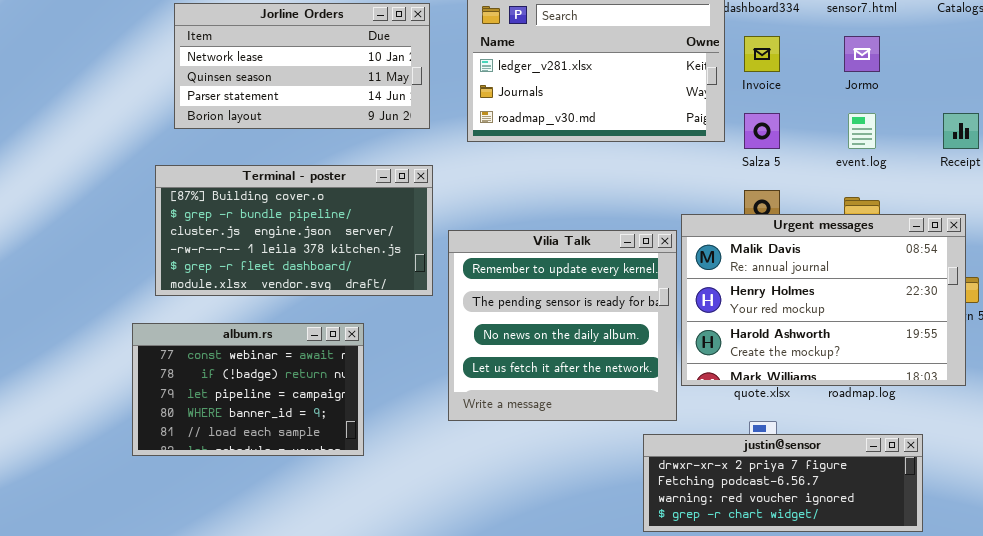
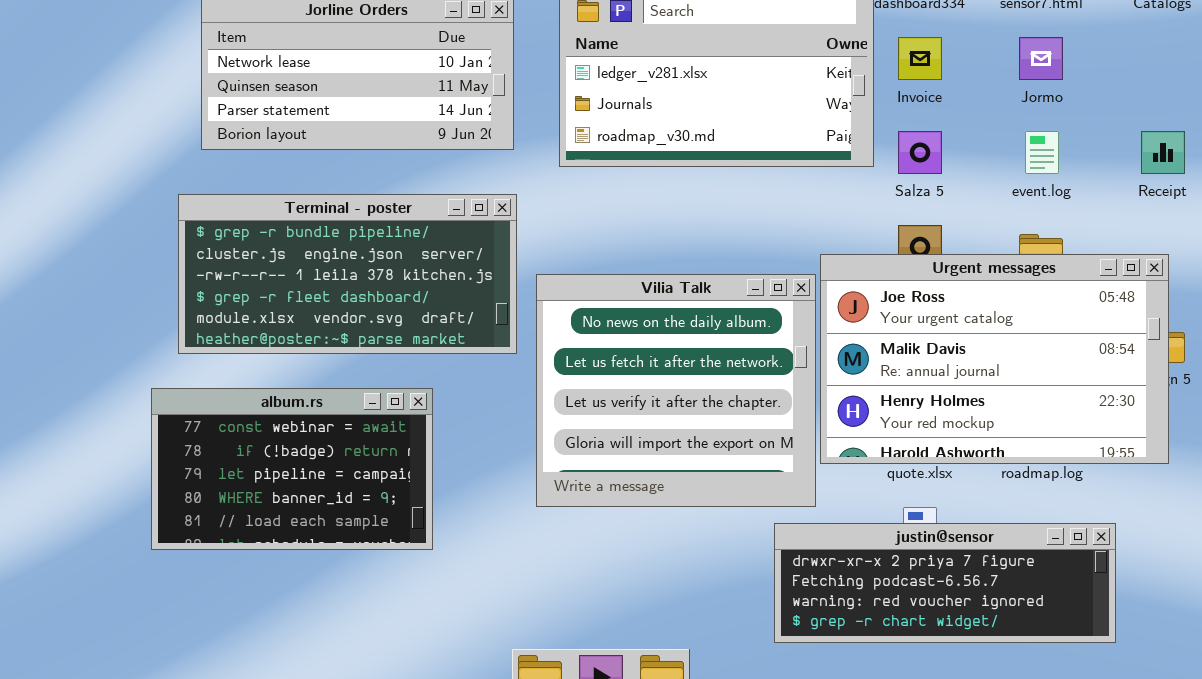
Terminal - poster: [155,165,433,296] -> [178,194,517,354], scrolled down 1 row
Urgent messages: [681,214,966,386] -> [820,254,1169,464], scrolled up 1 row
Vilia Talk: [448,230,677,421] -> [536,274,816,507], scrolled down 2 rows

